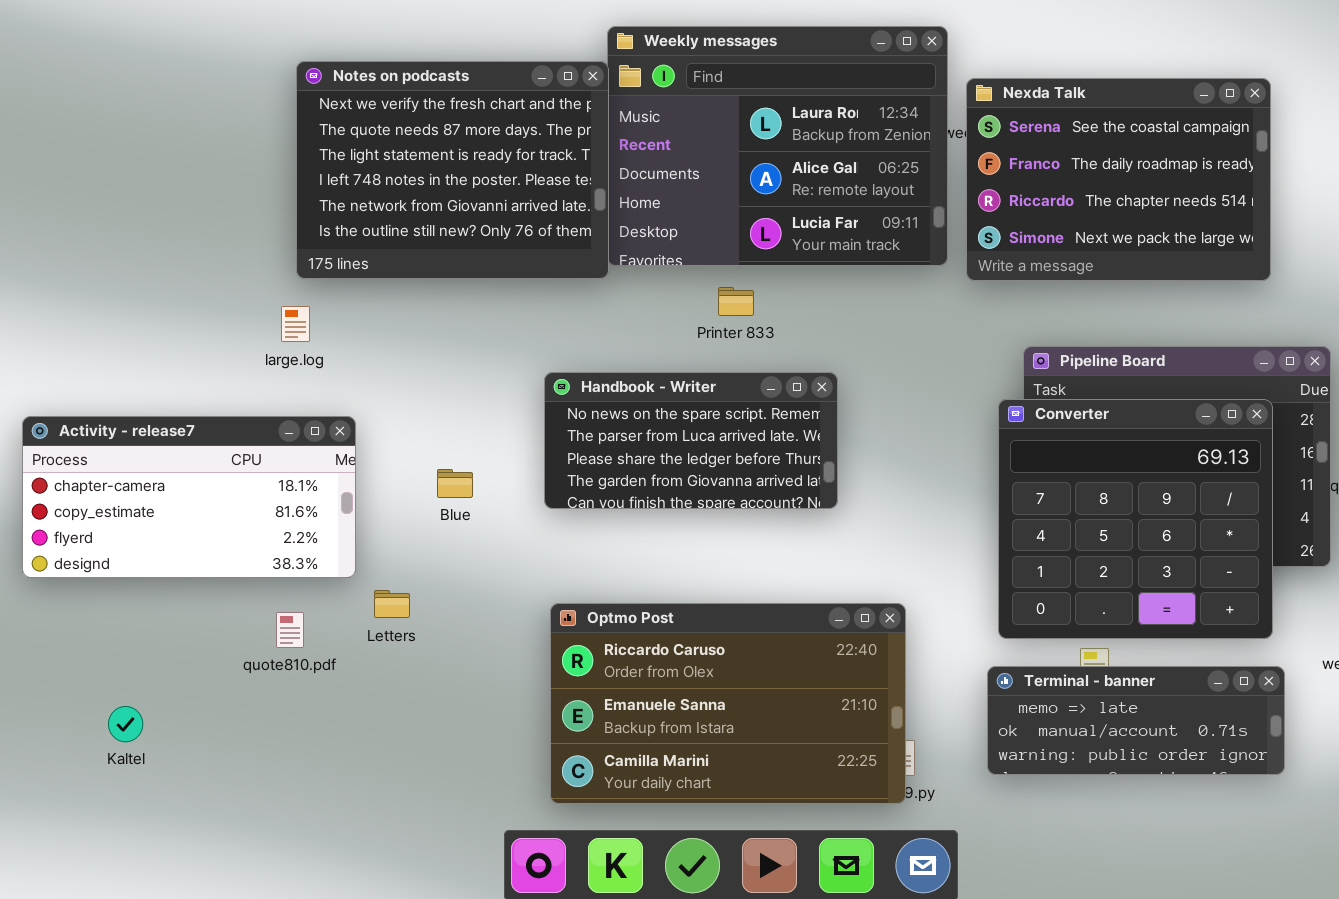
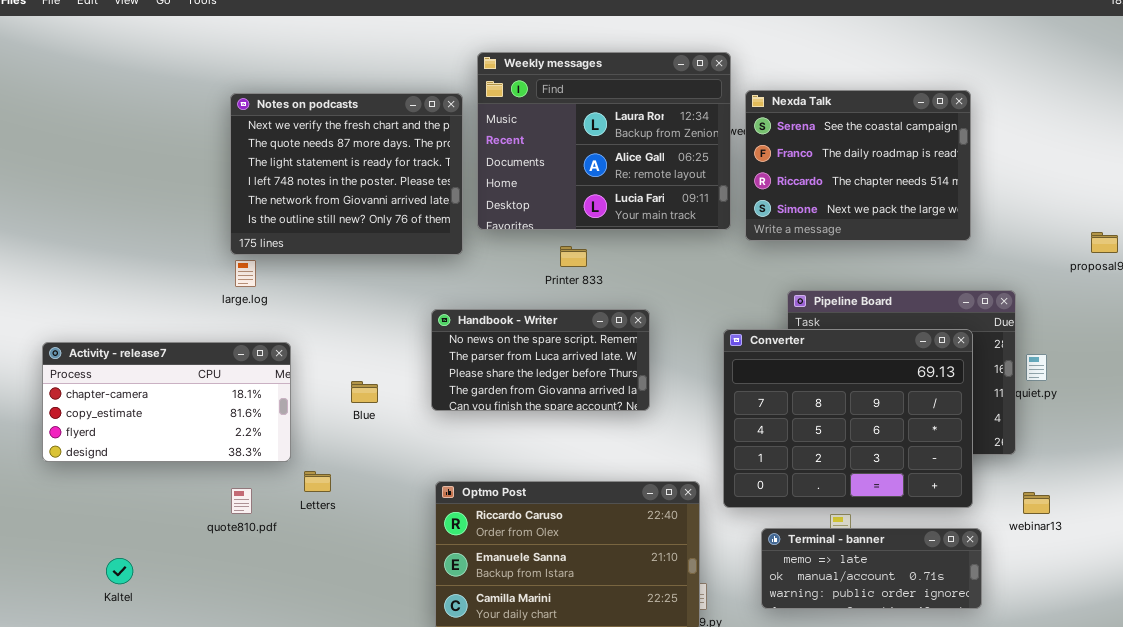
Notes on podcasts: [296,61,609,279] -> [230,93,463,255], moved
Converter: [998,399,1273,639] -> [723,329,973,508], resized

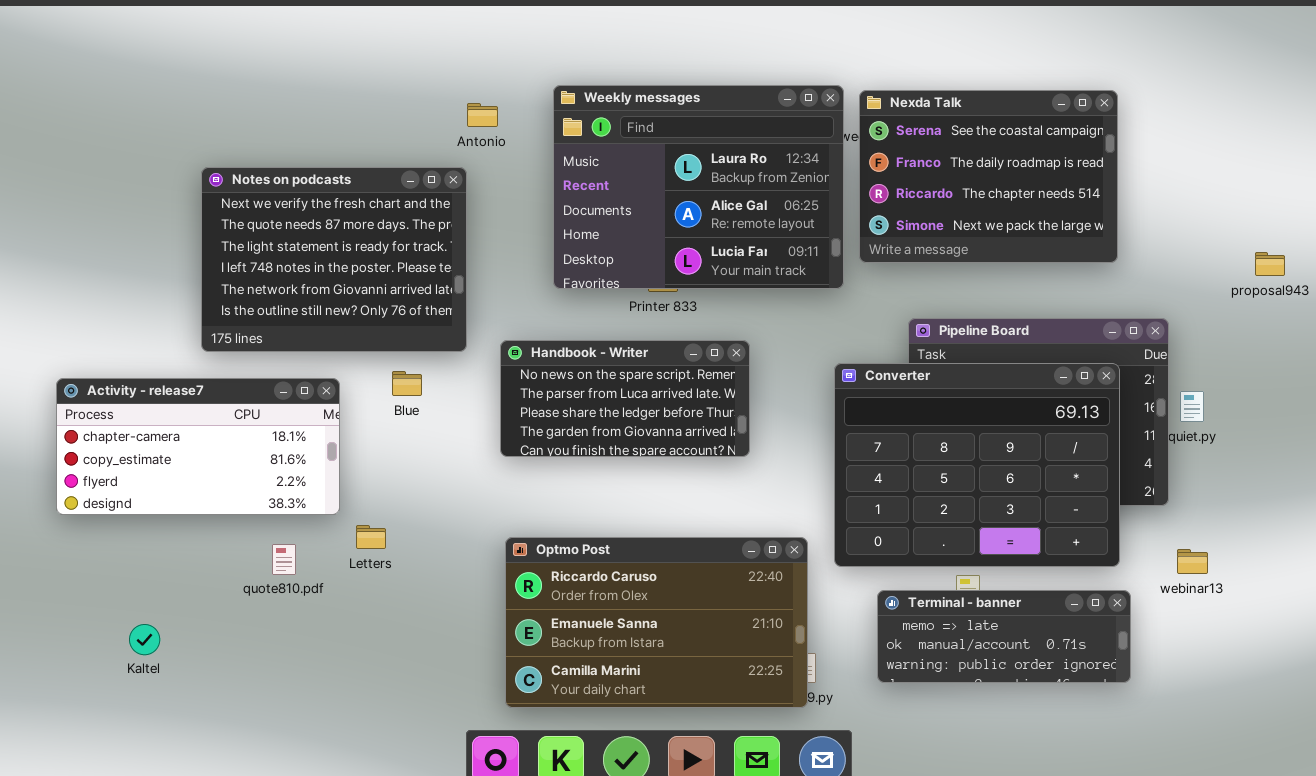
Weekly messages: [477,52,731,230] -> [553,85,844,289], moved
Notes on podcasts: [230,93,463,255] -> [201,167,467,352], moved
Blue: [351,381,378,403] -> [392,371,422,396], moved

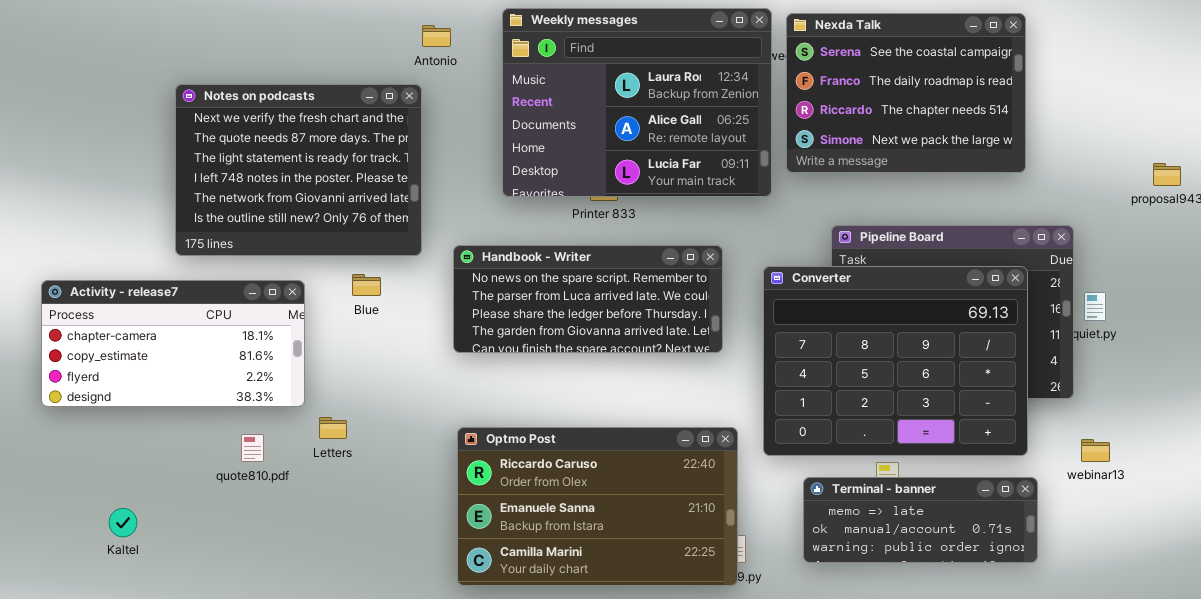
Handbook - Writer: [500,340,750,457] -> [453,245,723,353], resized

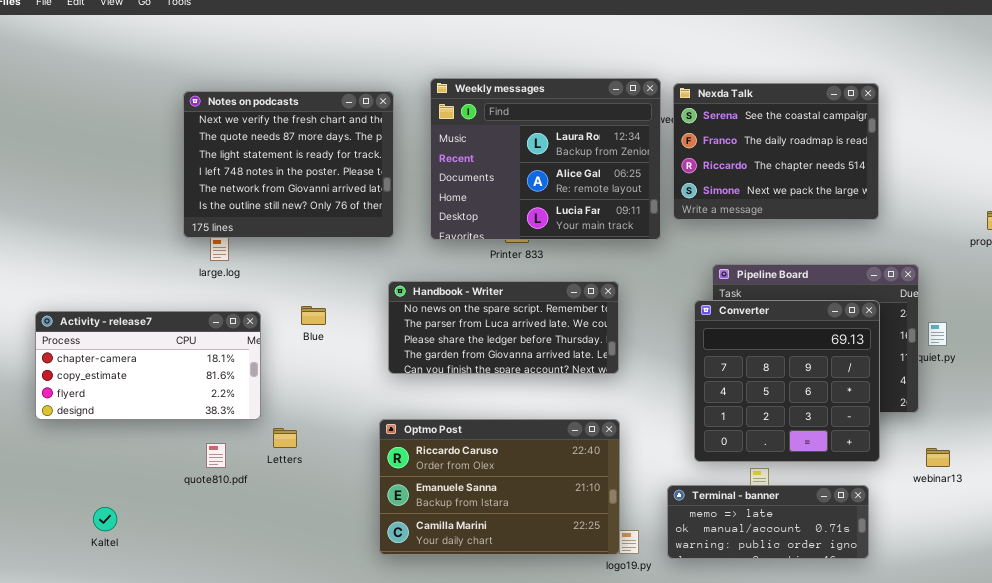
Notes on podcasts: [175,84,422,256] -> [183,91,394,238], moved
Converter: [763,266,1028,456] -> [694,300,880,462], resized
Optmo Post: [457,427,738,586] -> [379,419,620,555], moved
Terminal - banner: [803,477,1038,563] -> [667,485,869,559], moved

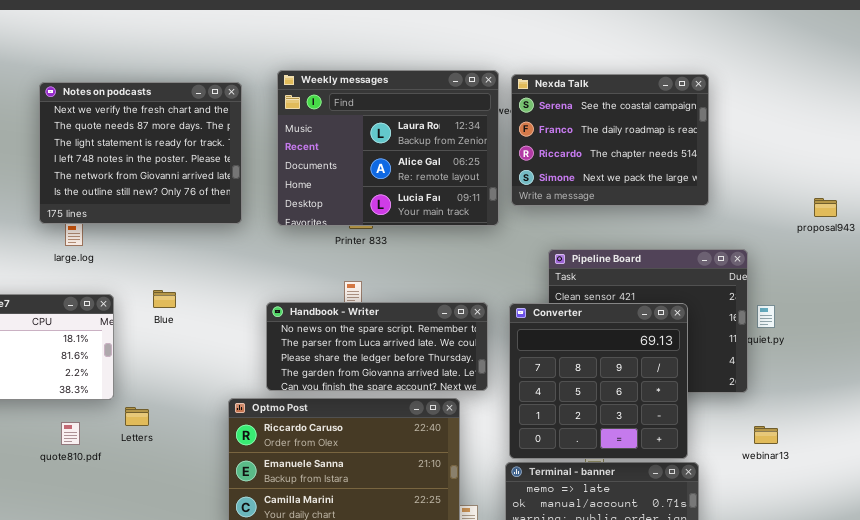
Handbook - Writer: [388,281,619,374] -> [266,302,488,391], moved
Converter: [694,300,880,462] -> [509,303,688,459], moved

